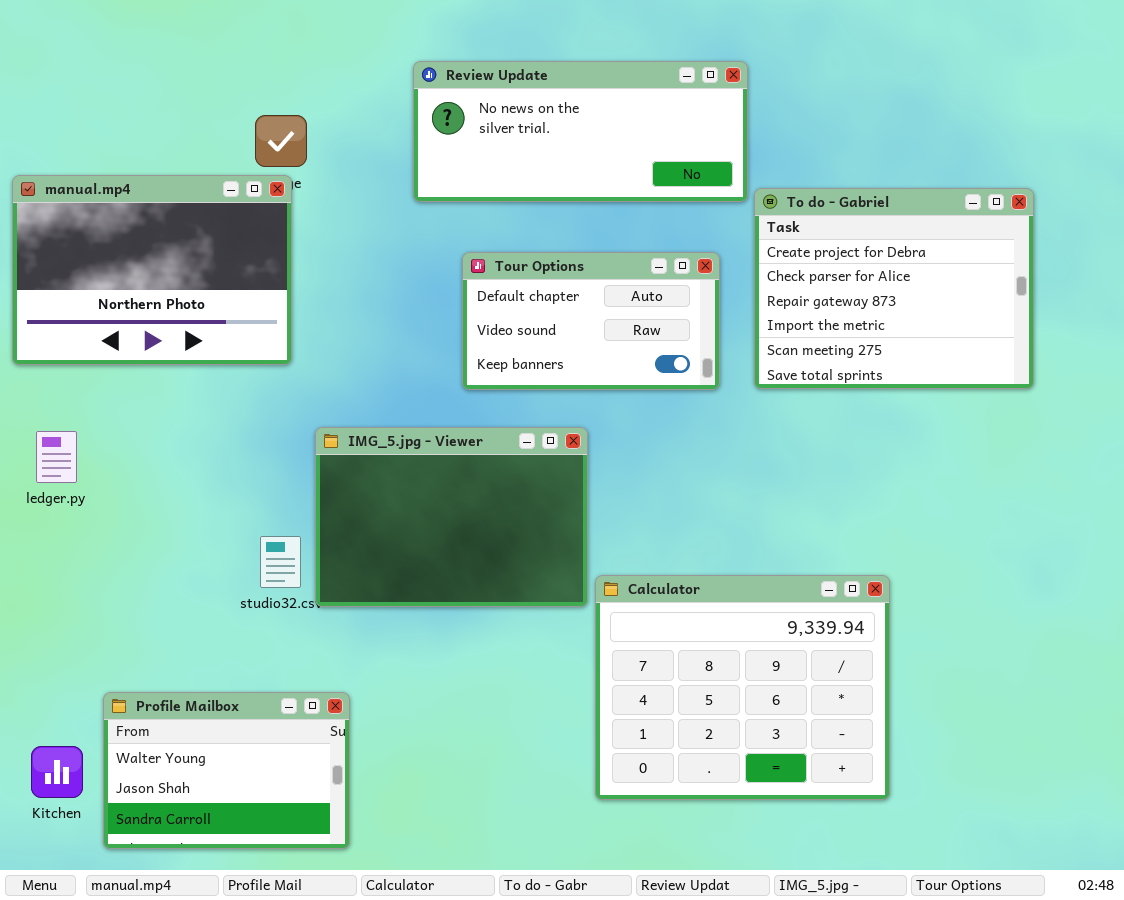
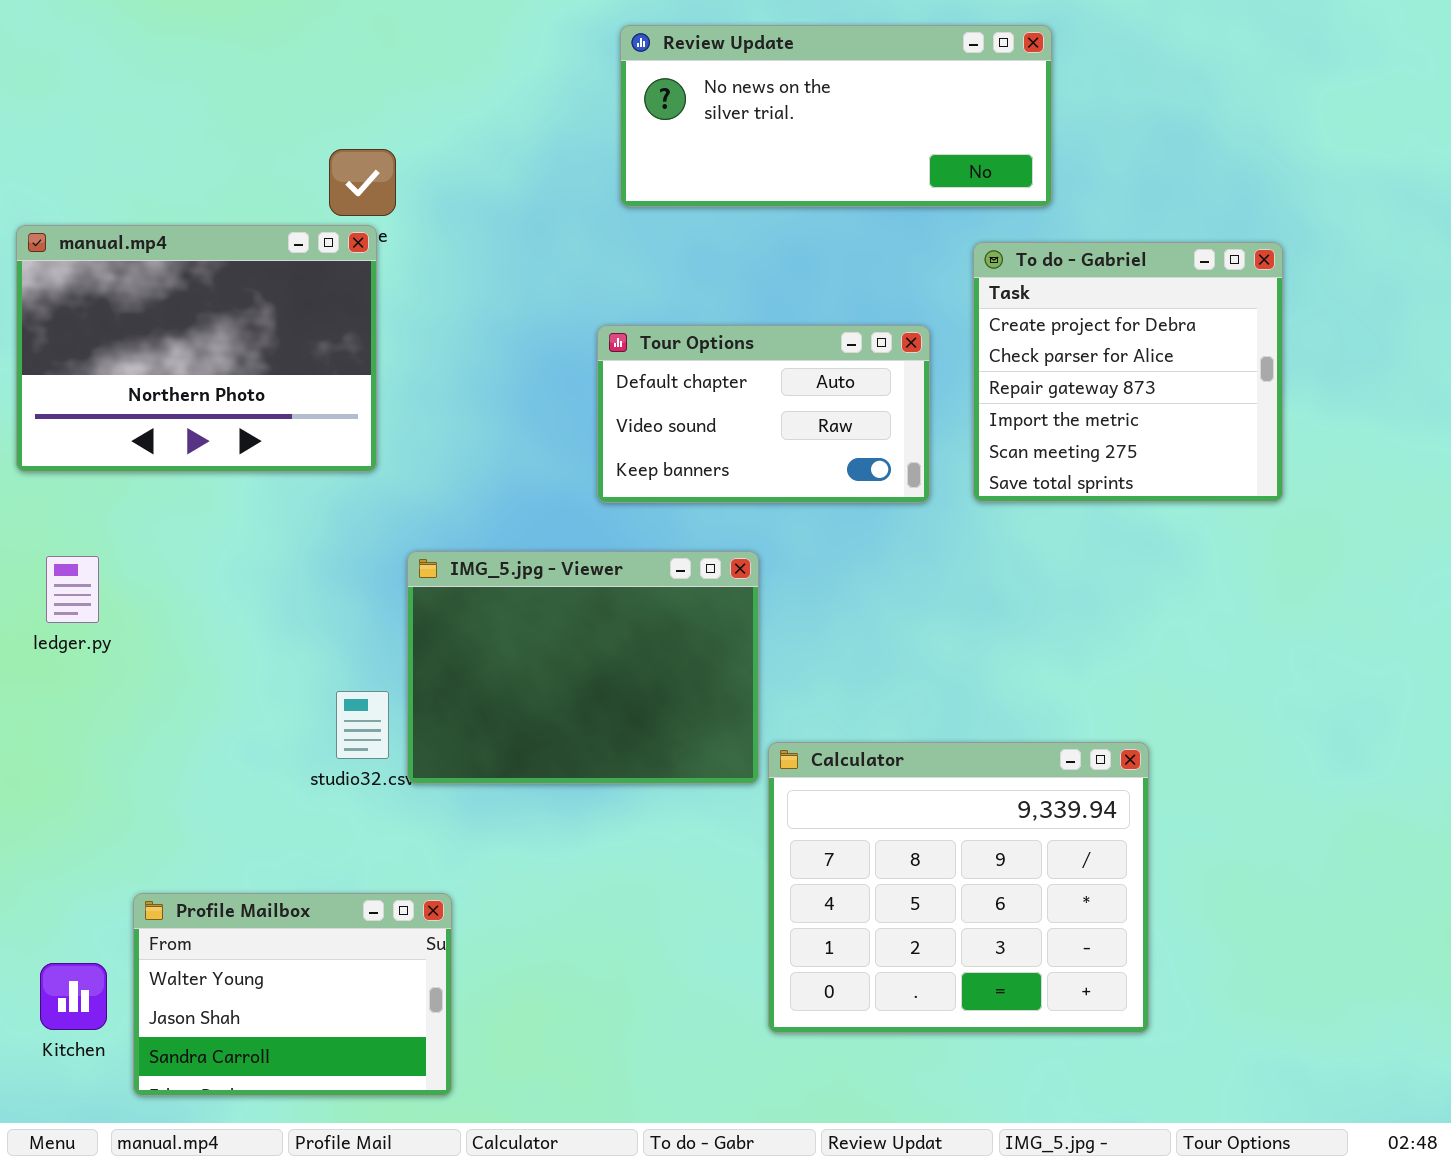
Review Update: [413,61,748,202] -> [620,25,1052,207], moved
To do - Gabriel: [754,188,1034,389] -> [973,242,1283,502], resized

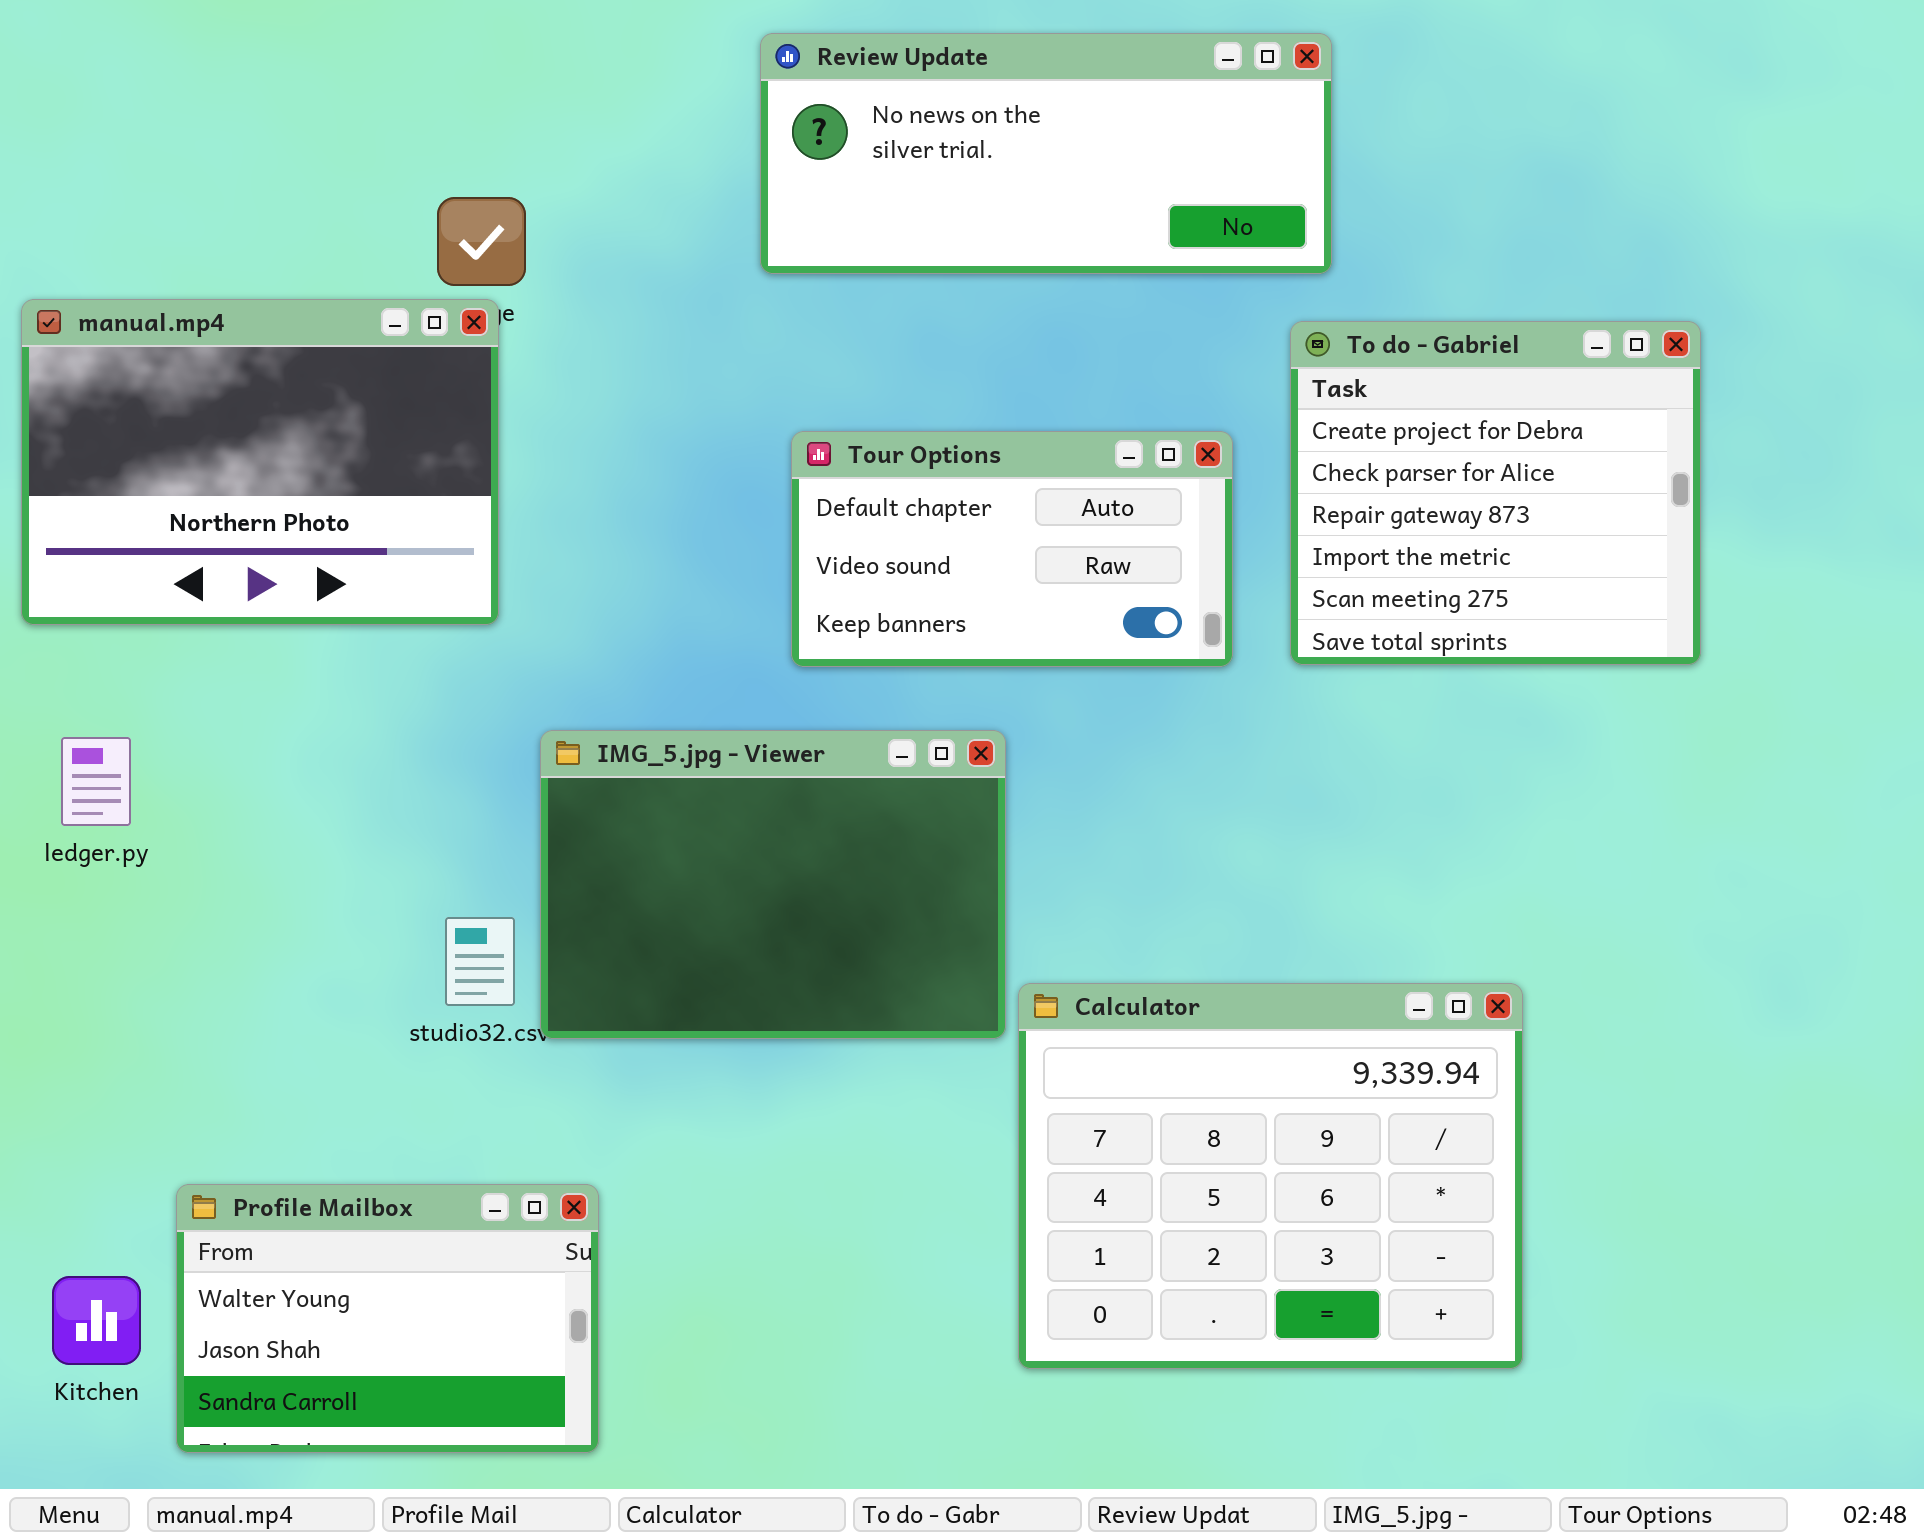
Review Update: [620,25,1052,207] -> [760,33,1332,274], moved

